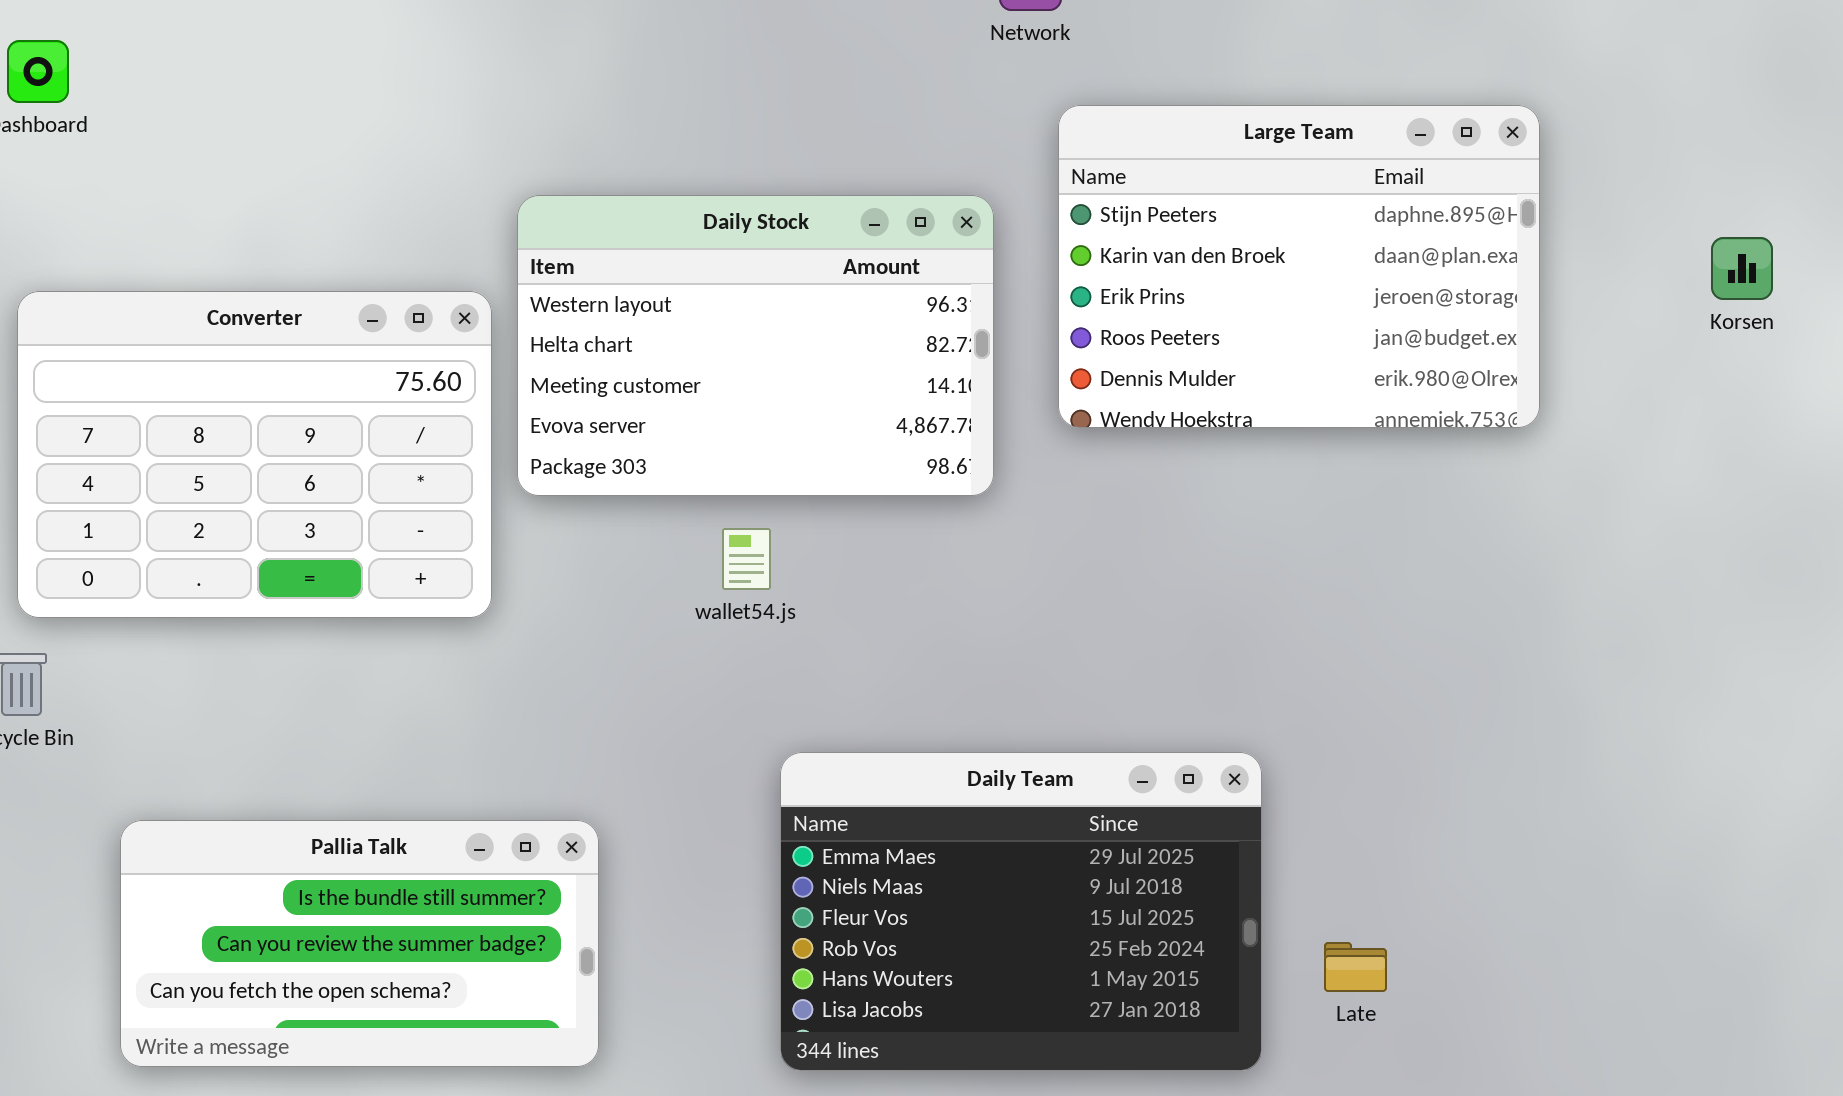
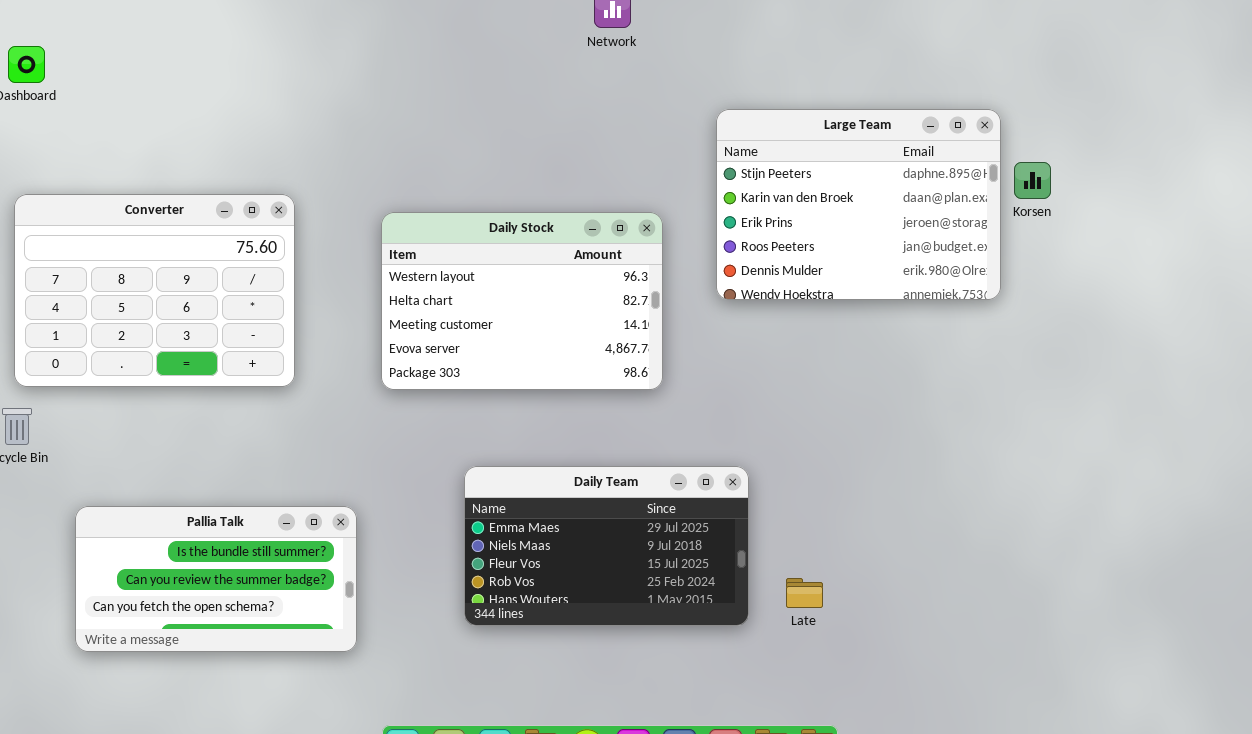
Large Team: [1058,105,1540,428] -> [716,109,1001,300], moved
Daily Stock: [517,195,994,496] -> [381,212,663,390], moved
Daily Team: [780,752,1262,1071] -> [464,466,749,626], resized

